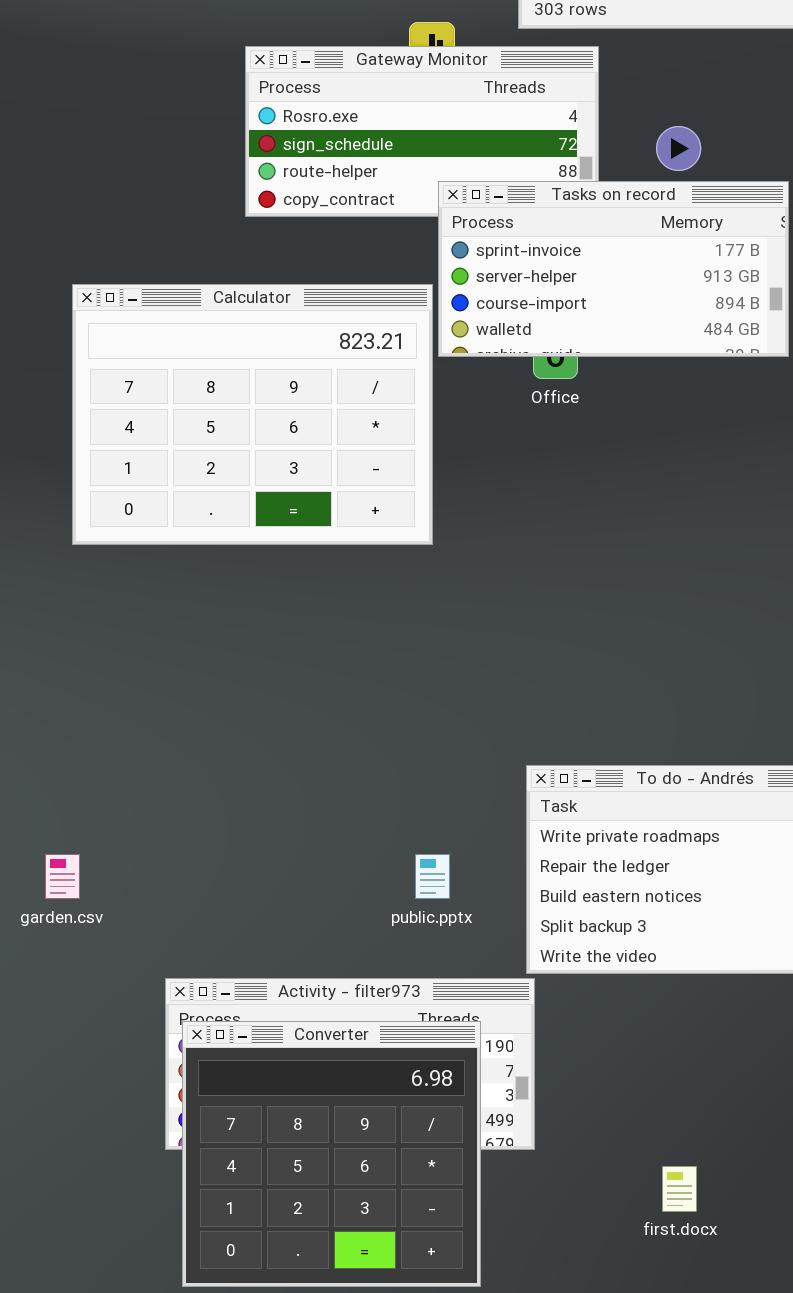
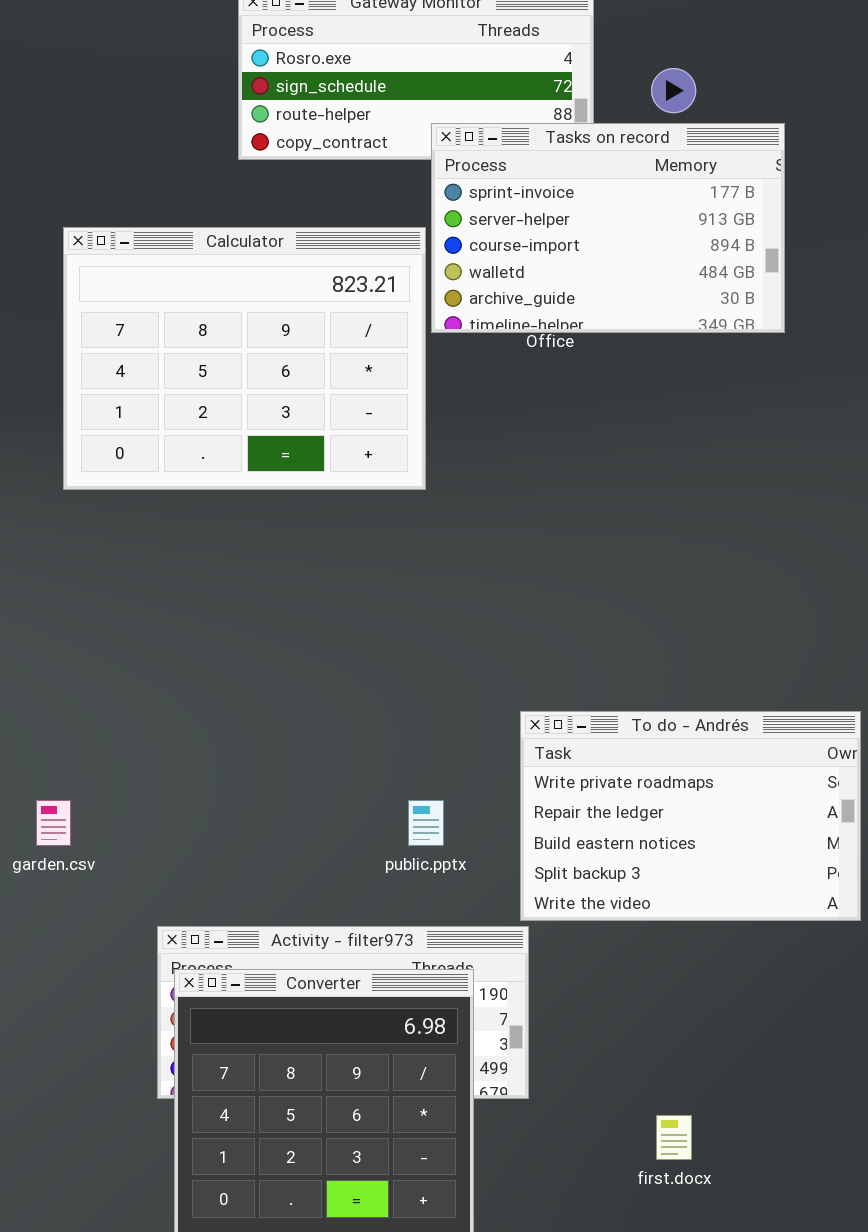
Tasks on record: [438,181,789,357] -> [431,123,785,333], resized

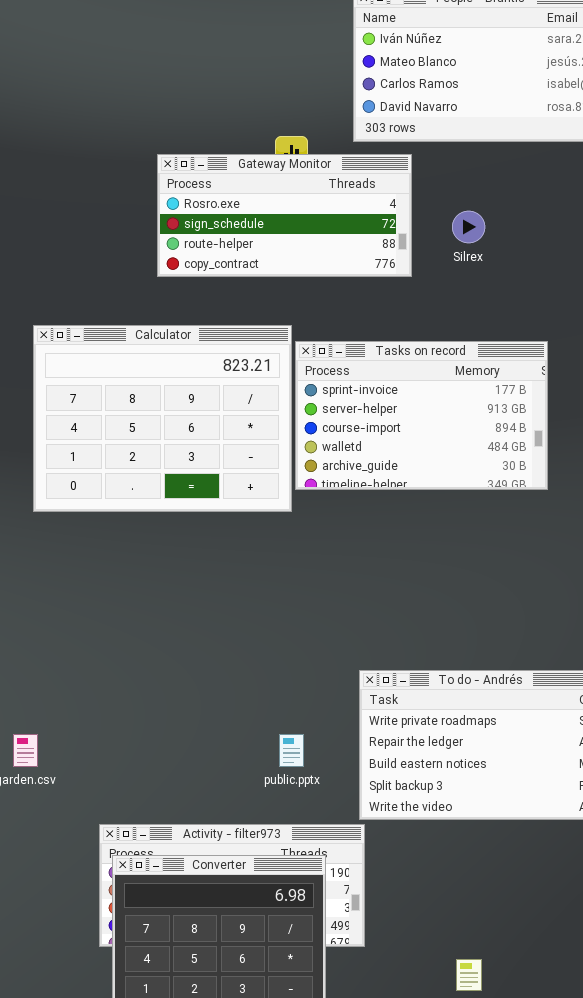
Tasks on record: [431,123,785,333] -> [295,341,548,490], moved

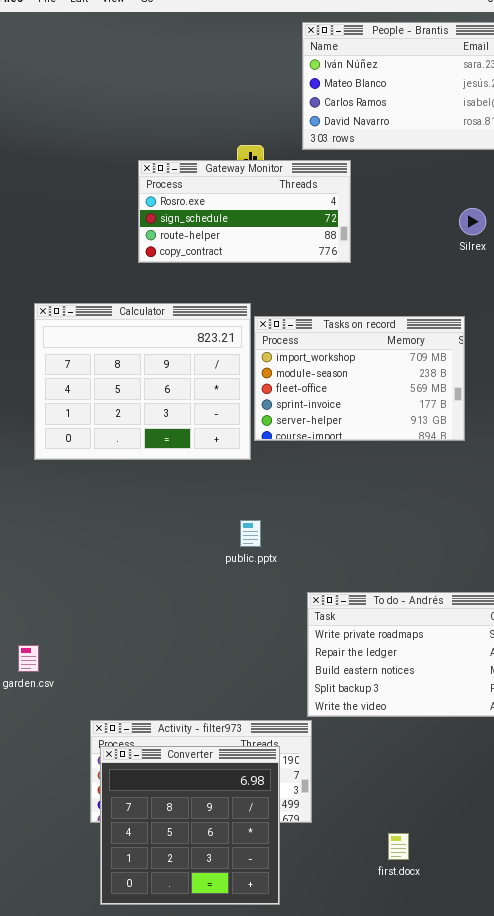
Silrex: [452,211,485,243] -> [459,208,486,235], moved
Tasks on record: [295,341,548,490] -> [254,316,465,441], scrolled up 3 rows
public.pptx: [279,734,304,767] -> [240,520,261,547], moved

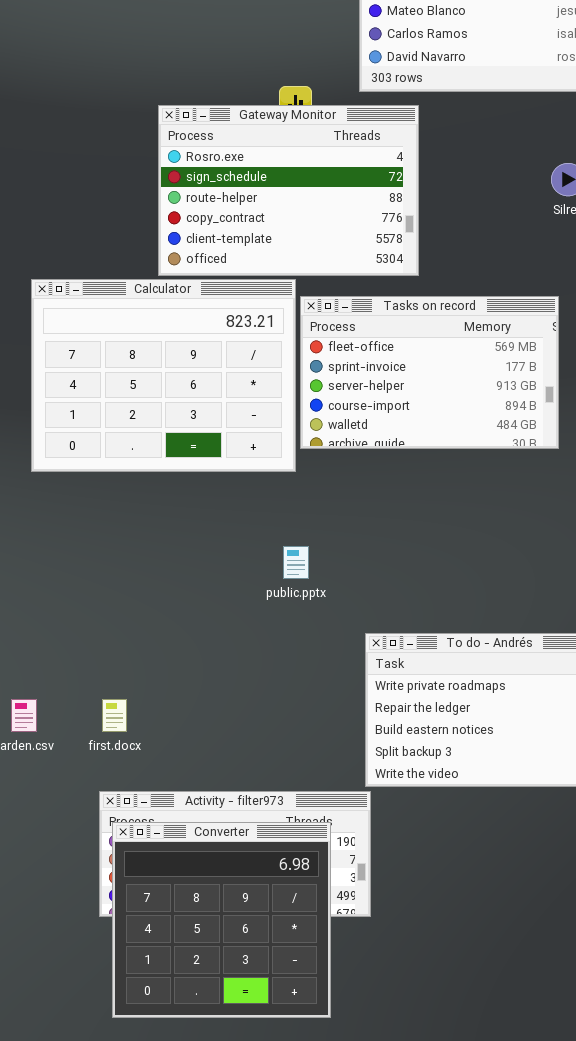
Gateway Monitor: [138,160,351,263] -> [158,105,419,276], resized
Tasks on record: [254,316,465,441] -> [300,296,559,449], scrolled down 2 rows
first.docx: [388,833,409,860] -> [102,699,127,732], moved

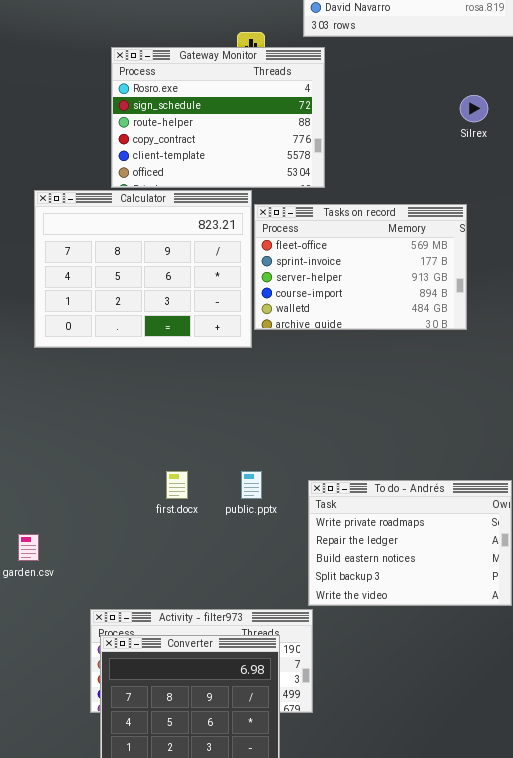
Gateway Monitor: [158,105,419,276] -> [111,47,325,188], moved
public.pptx: [283,546,309,579] -> [241,471,262,499], moved
first.docx: [102,699,127,732] -> [166,471,188,499], moved

